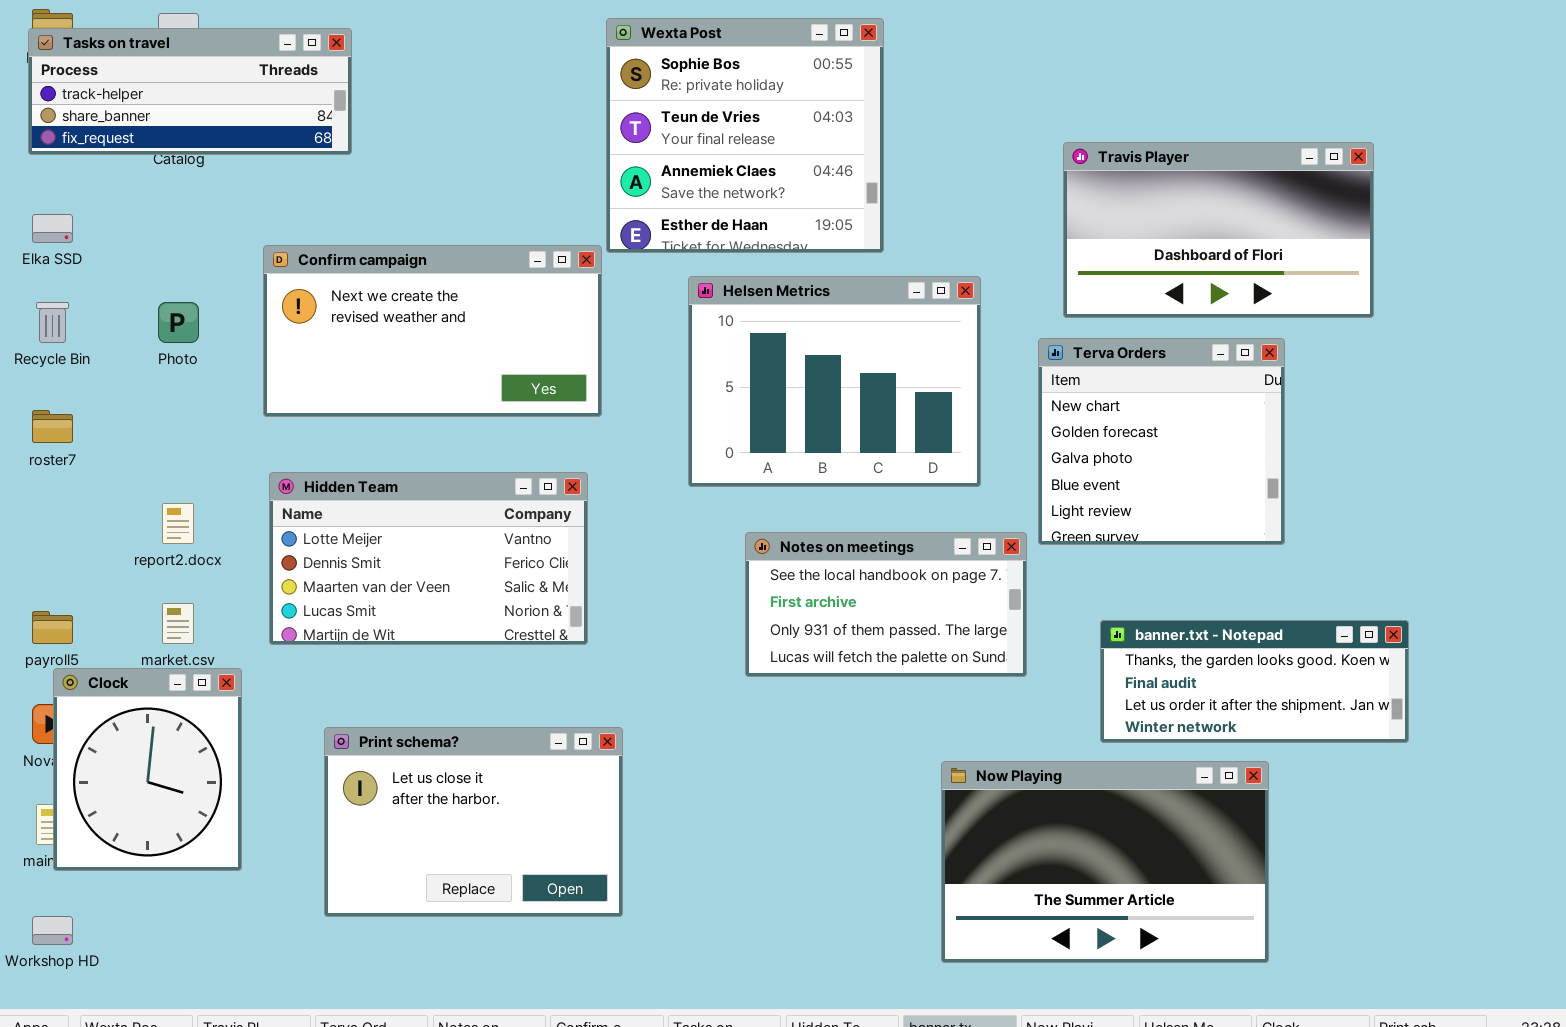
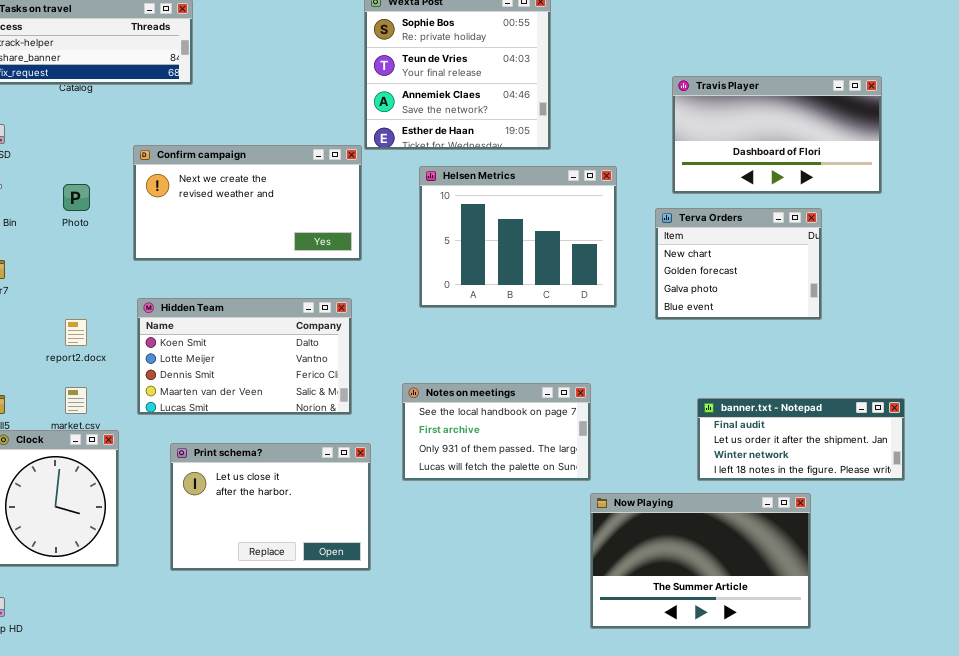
Terva Orders: [1038,338,1285,545] -> [655,208,822,320], resized
Hidden Team: [269,472,588,645] -> [137,298,352,415], scrolled up 1 row
Notes on meetings: [745,532,1027,677] -> [402,383,591,481], moved
banner.txt - Notepad: [1100,620,1409,743] -> [697,398,905,481], scrolled down 1 row
Print schema?: [324,727,623,917] -> [170,443,371,571], moved

